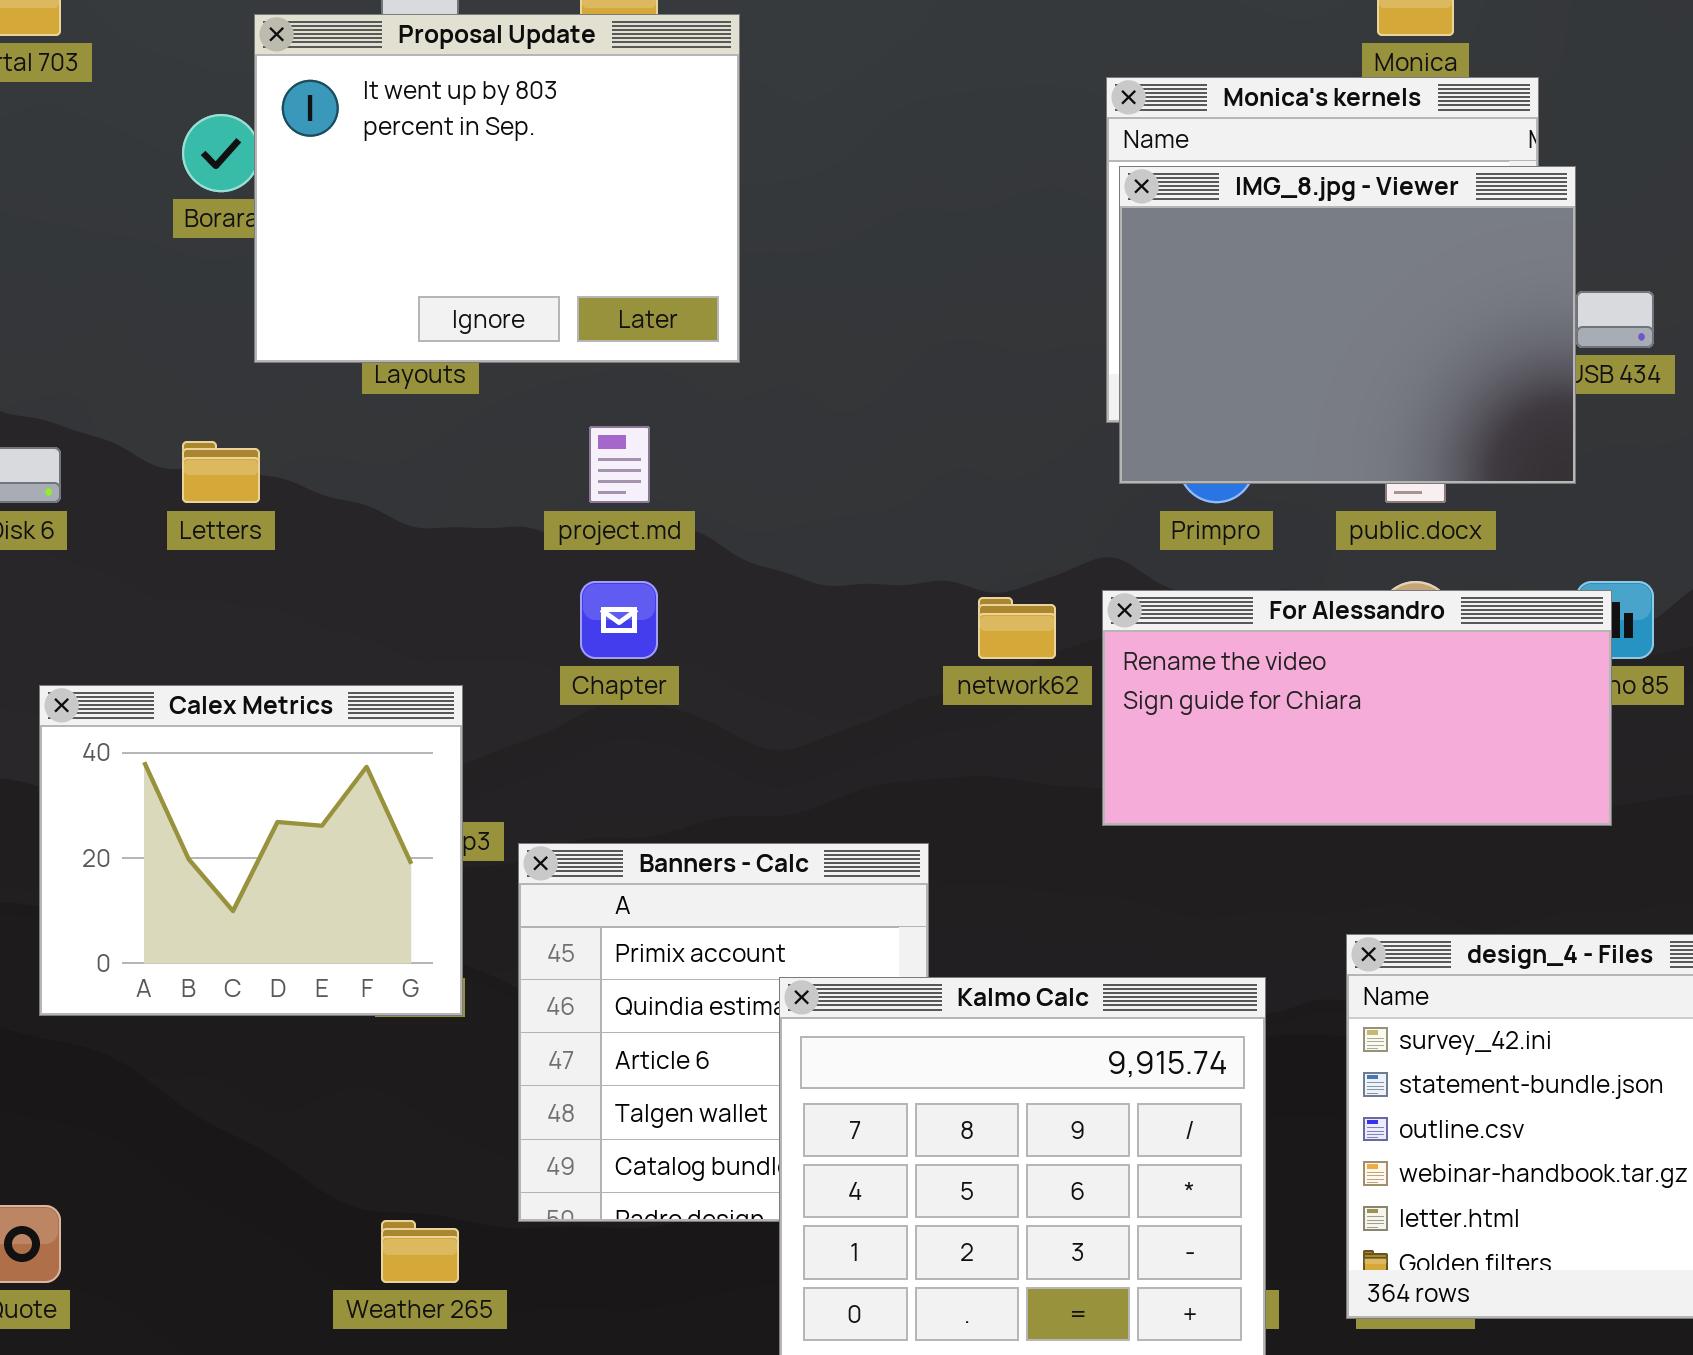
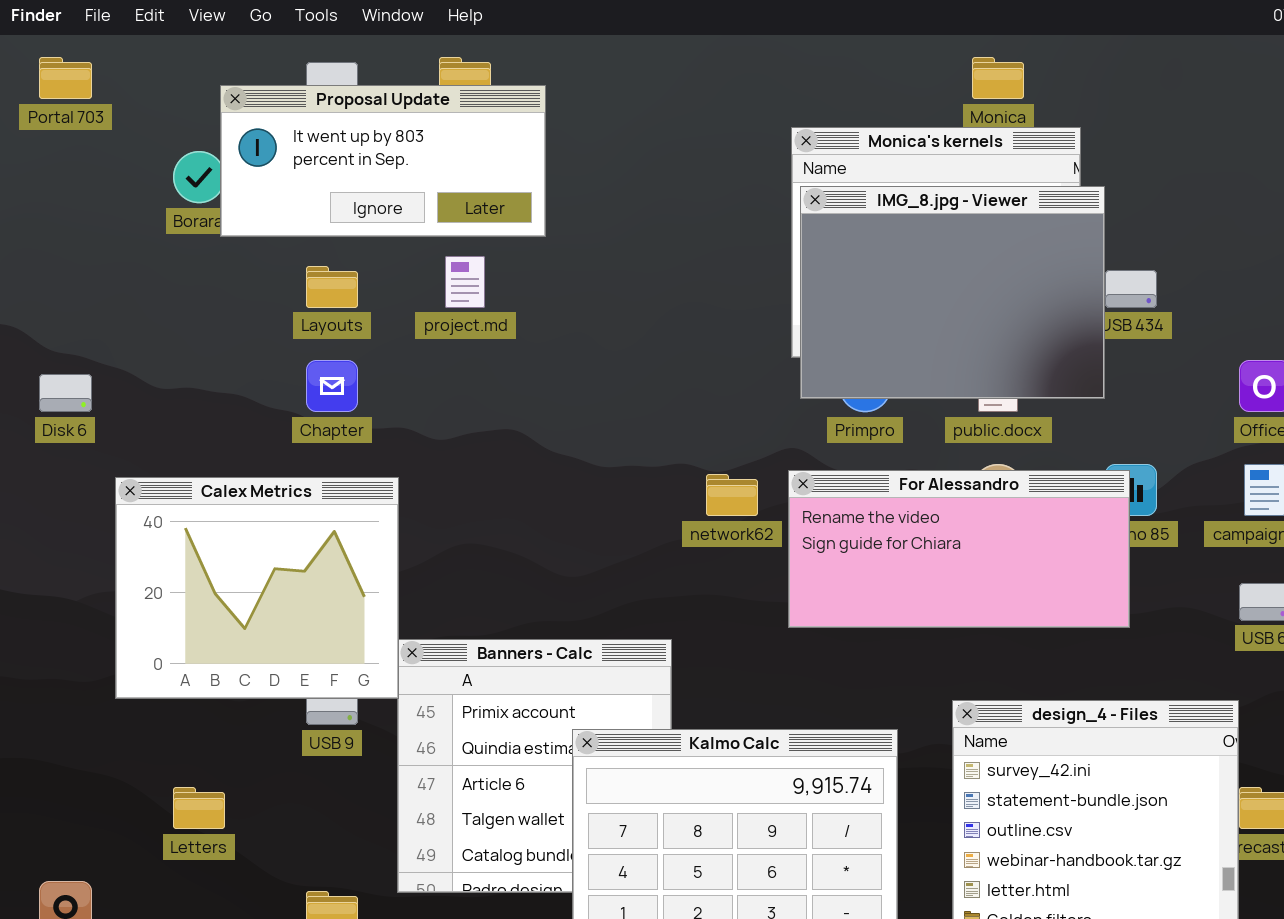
Proposal Update: [254,14,740,363] -> [220,85,546,237], resized
project.md: [589,426,650,503] -> [445,256,485,308], moved
Letters: [182,441,260,503] -> [173,787,225,829], moved
Chapter: [580,581,658,659] -> [306,360,358,412], moved
Calex Metrics: [39,685,463,1016] -> [115,477,399,699], moved

